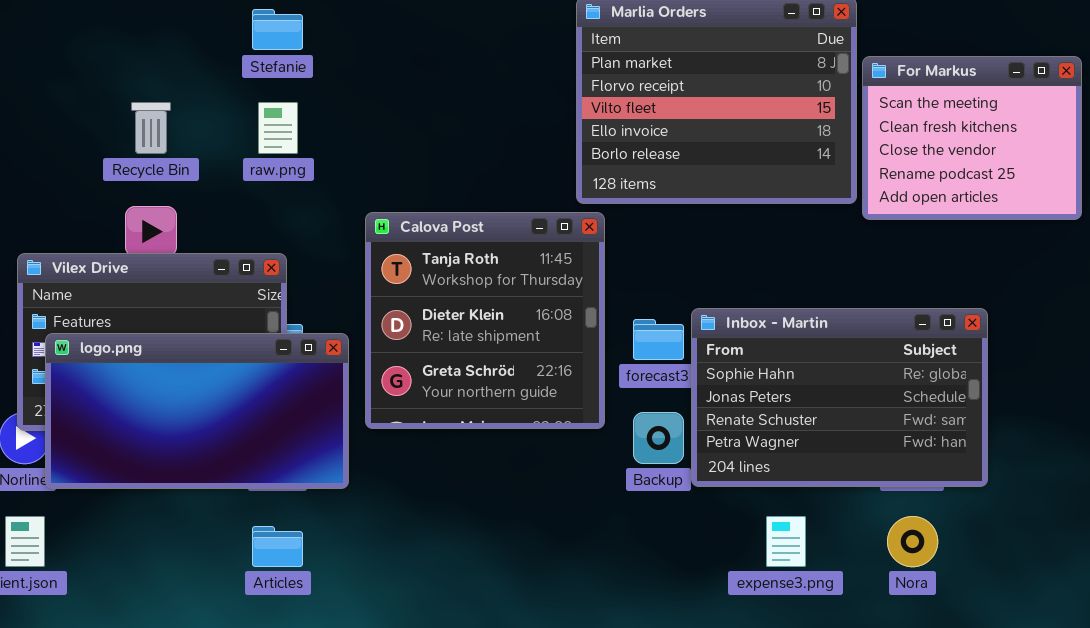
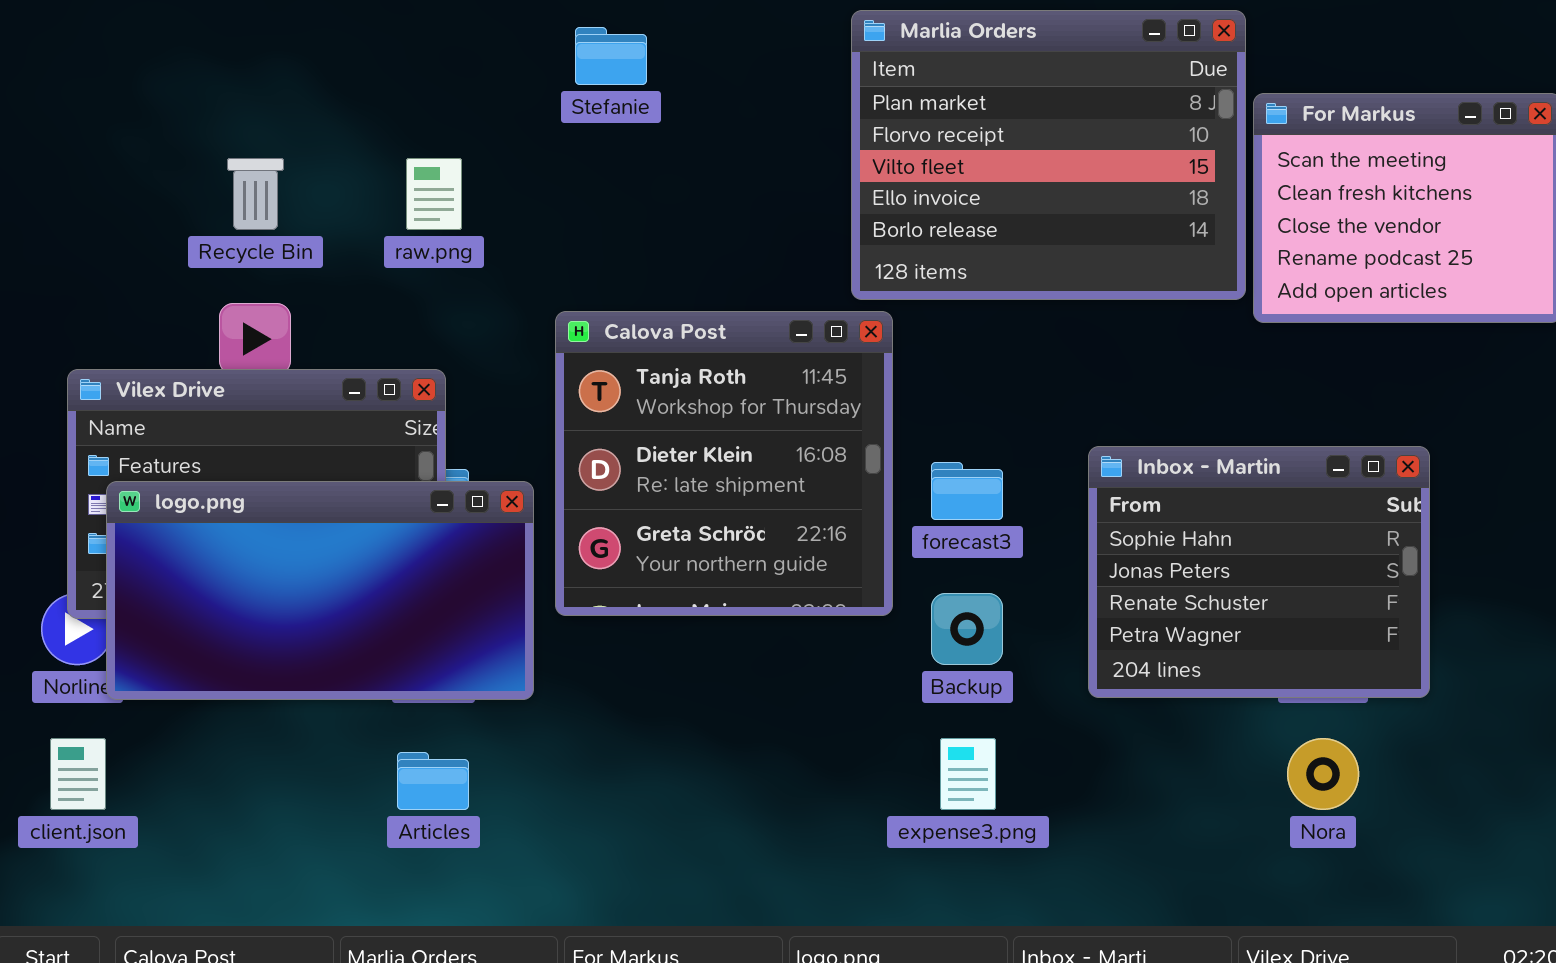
Stefanie: [252,9,303,50] -> [575,27,647,85], moved
Inbox - Martin: [691,308,988,487] -> [1088,446,1430,698], resized
expense3.png: [766,516,806,567] -> [940,738,996,810], moved

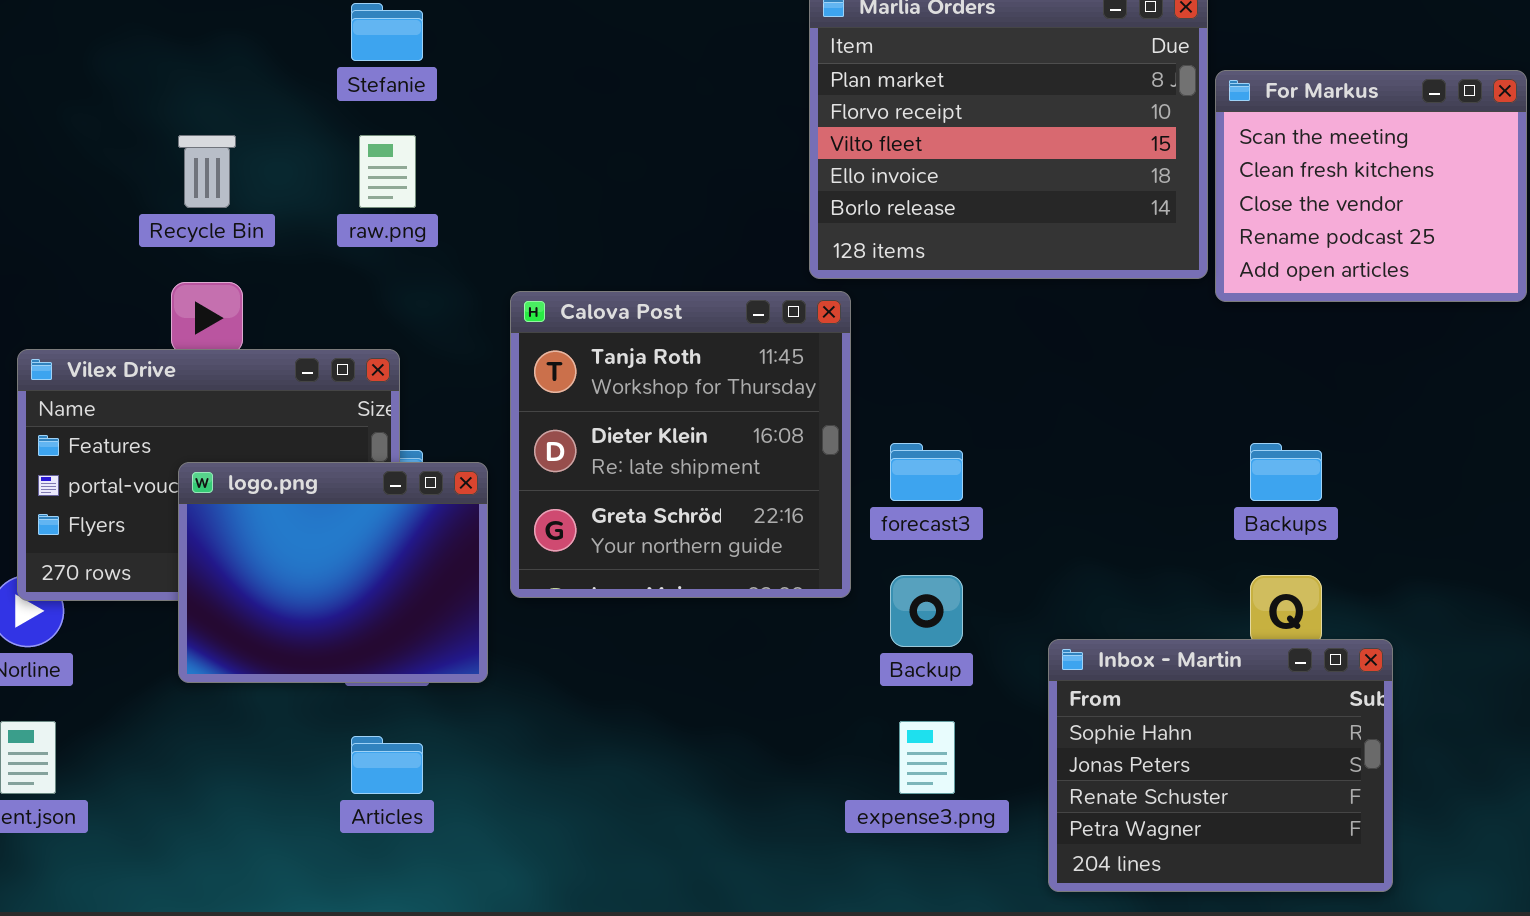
Stefanie: [575,27,647,85] -> [351,3,423,61], moved
Inbox - Martin: [1088,446,1430,698] -> [1048,639,1393,892], moved
logo.png: [106,481,534,700] -> [178,462,488,683], resized

